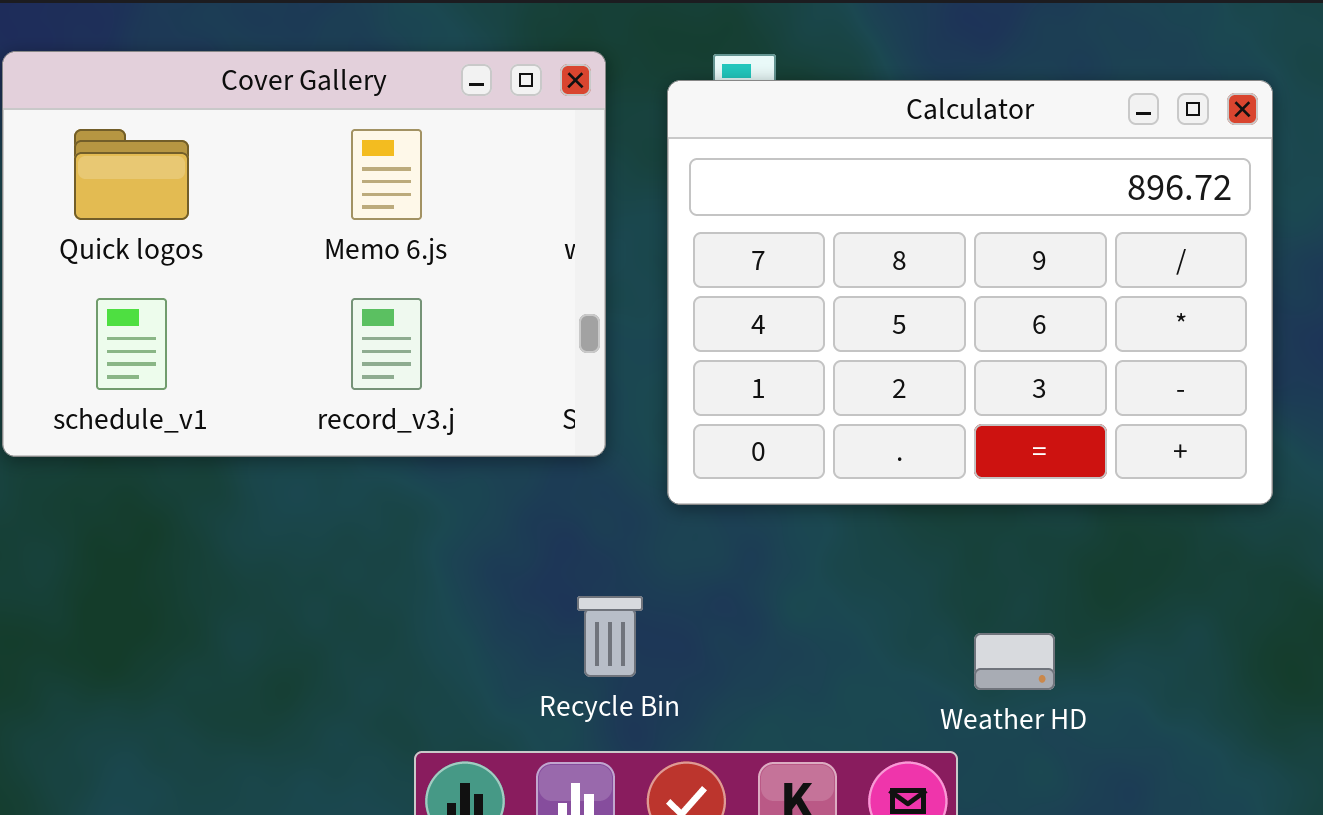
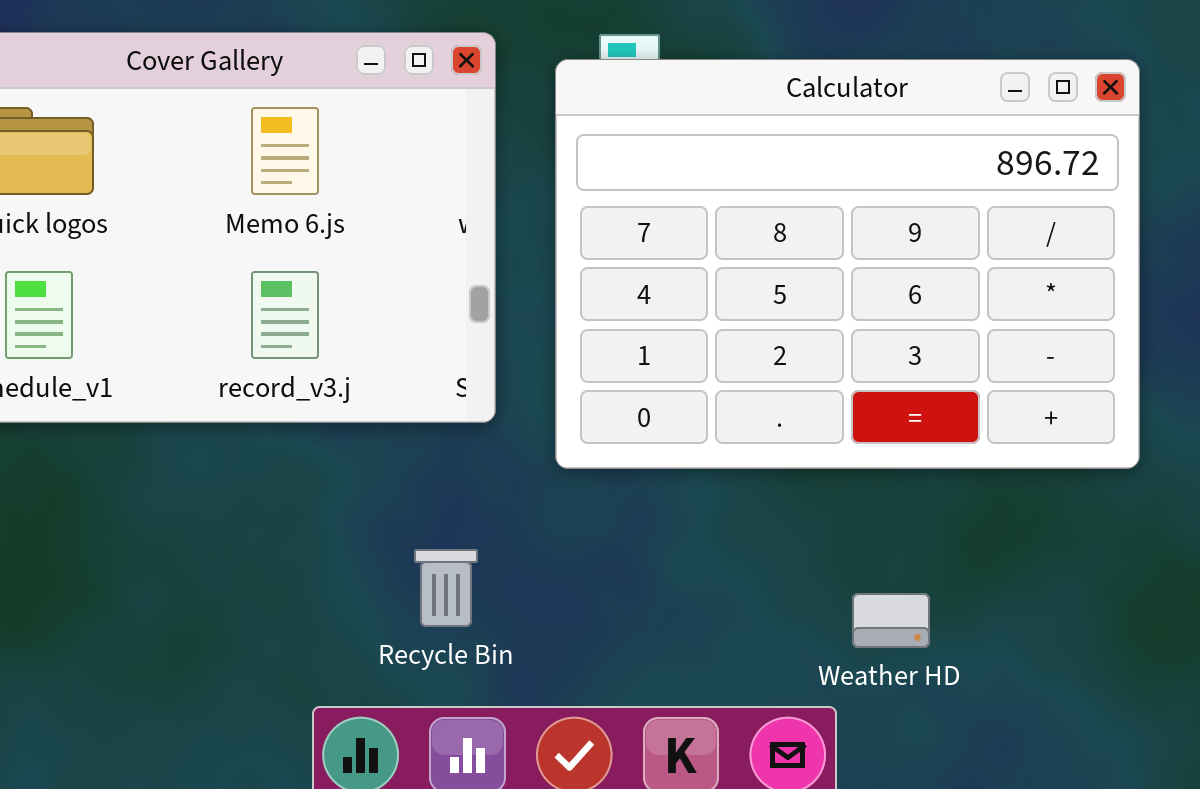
Recycle Bin: [577,596,643,677] -> [414,549,478,627], moved

